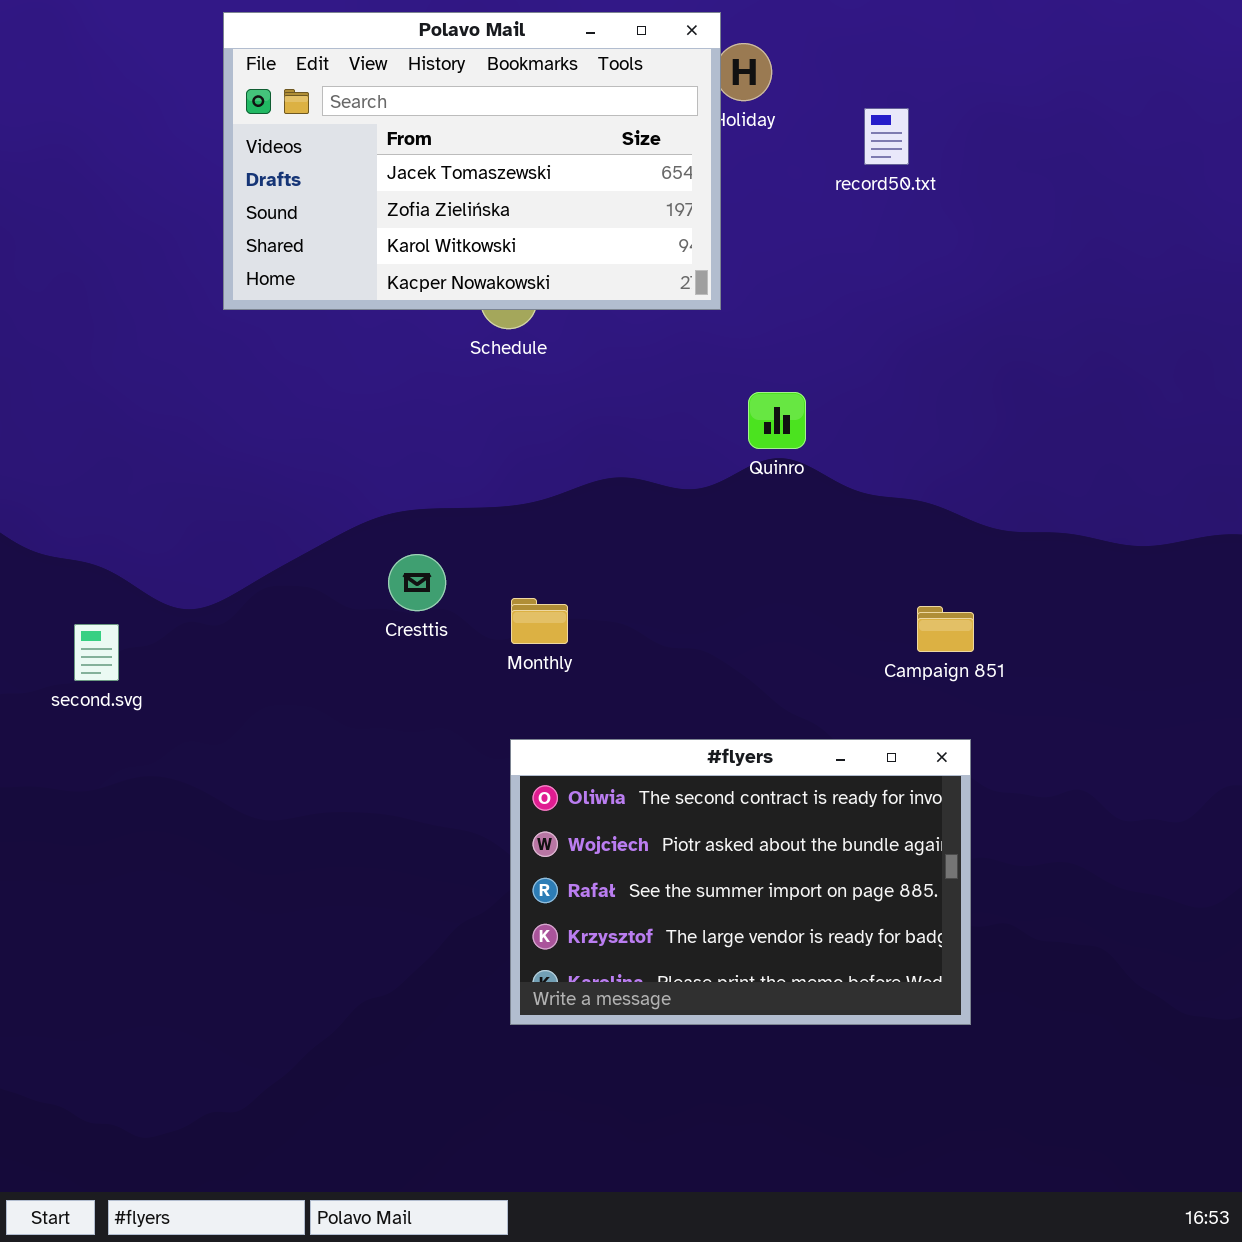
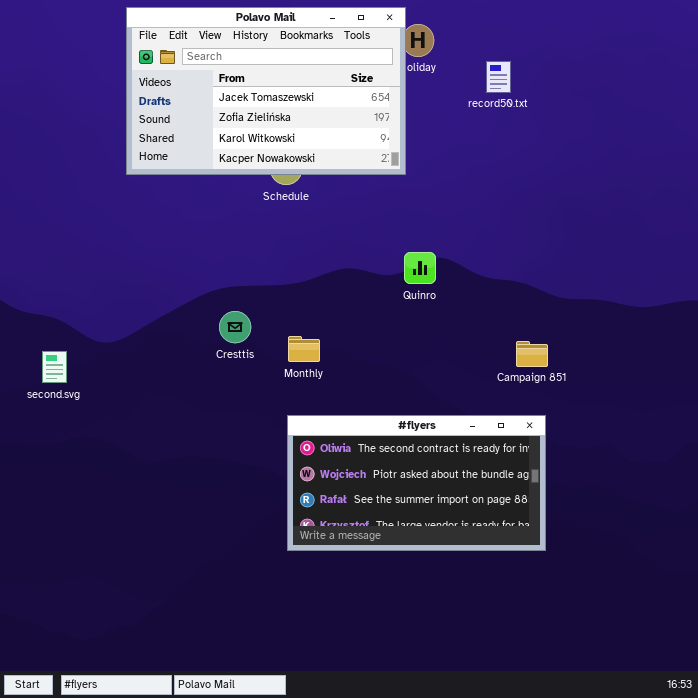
Quinro: [748,392,806,449] -> [404,252,436,284], moved
#flyers: [510,739,971,1025] -> [287,415,546,551], resized

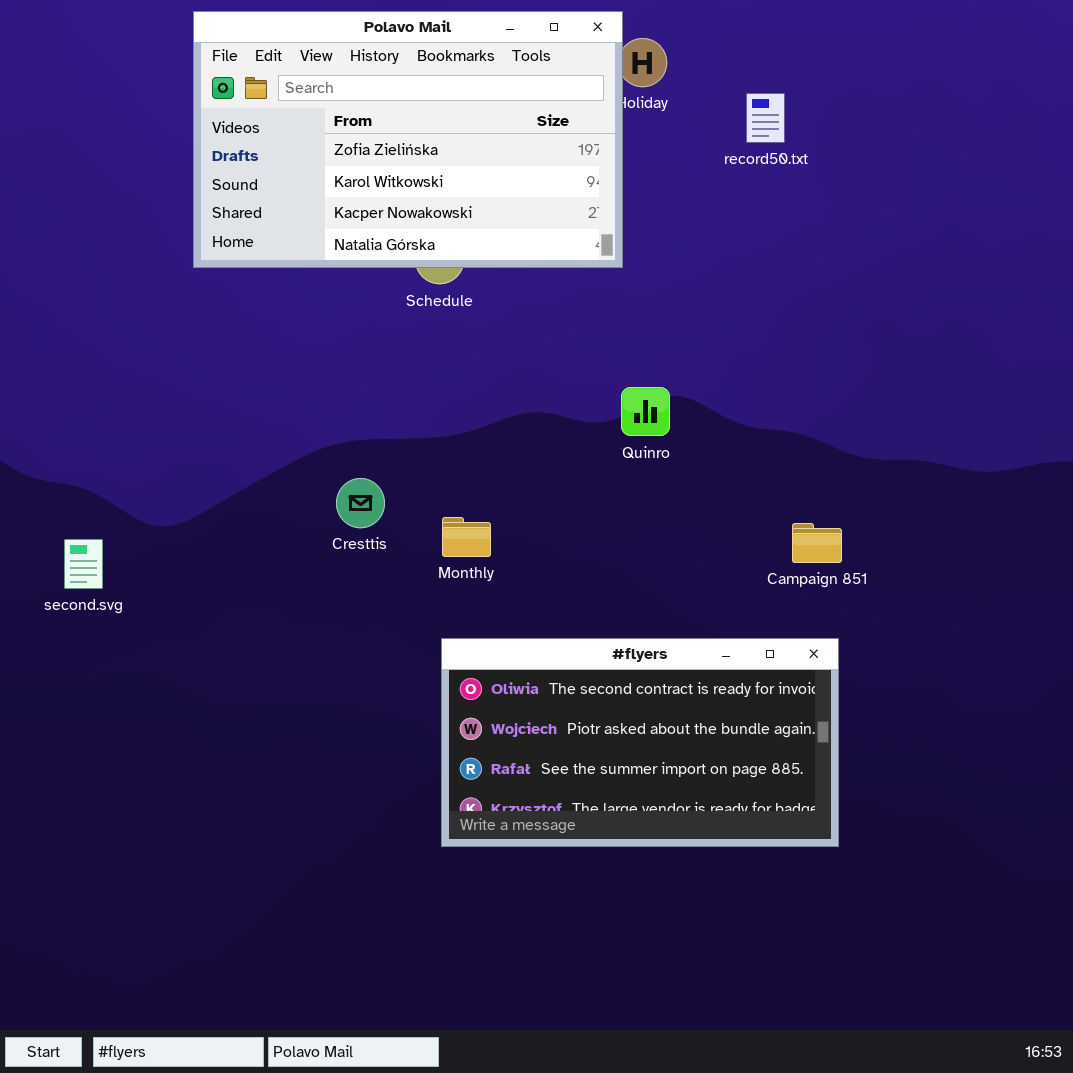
Polavo Mail: [126,7,406,175] -> [193,11,623,268], scrolled down 1 row

